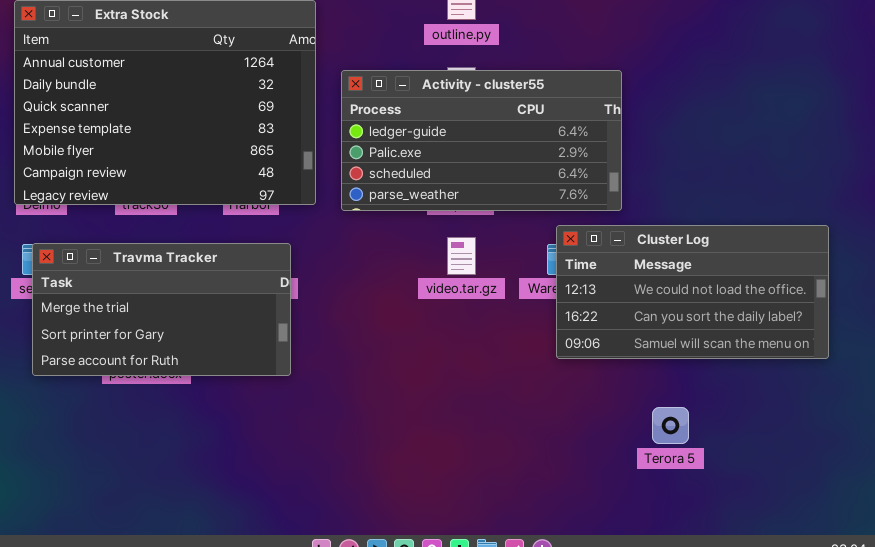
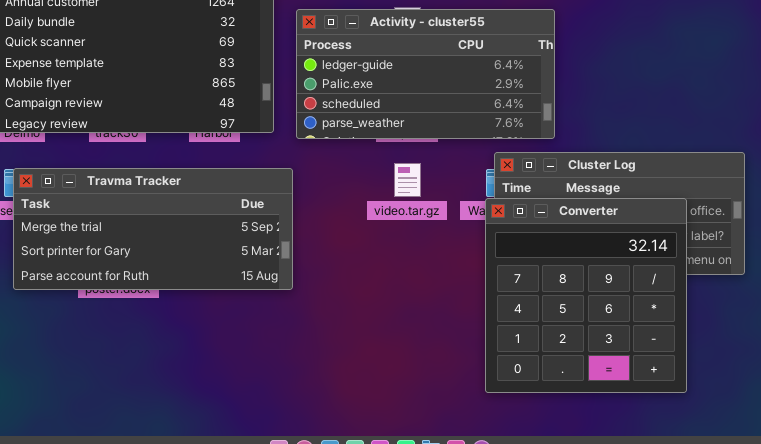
Travma Tracker: [32,243,291,376] -> [13,168,293,290], resized
Converter: none -> [485,198,687,393], opened

